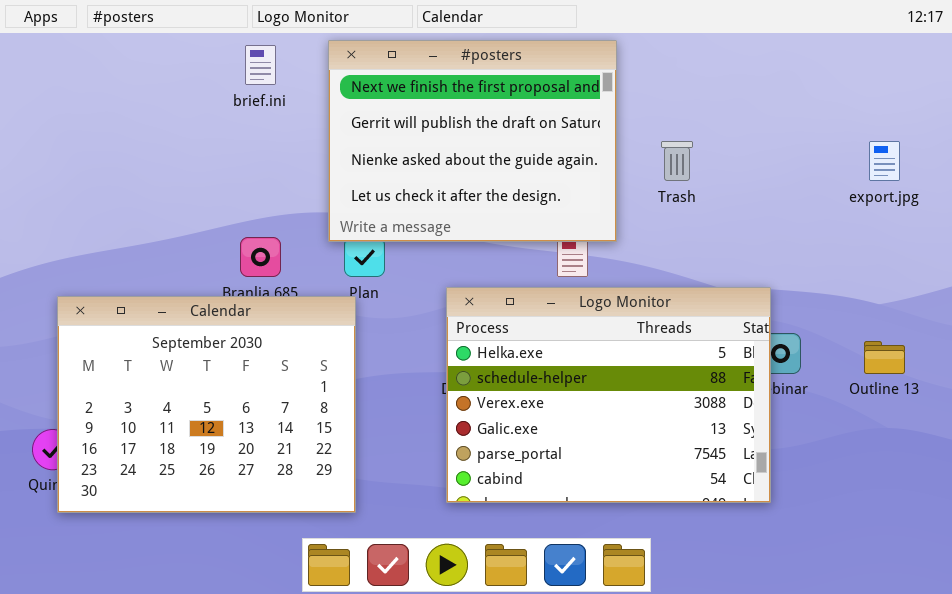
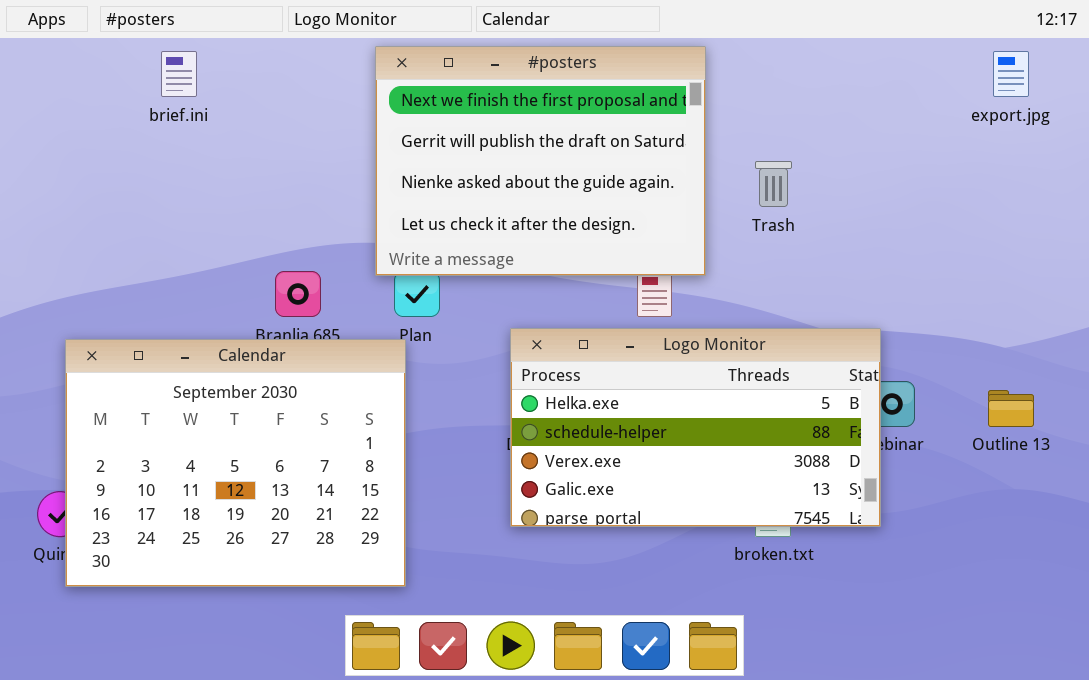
brief.ini: [245,45,276,85] -> [161,51,197,97], moved
export.jpg: [869,141,900,181] -> [993,51,1029,97], moved
Logo Monitor: [446,287,771,503] -> [510,328,881,527], resized

